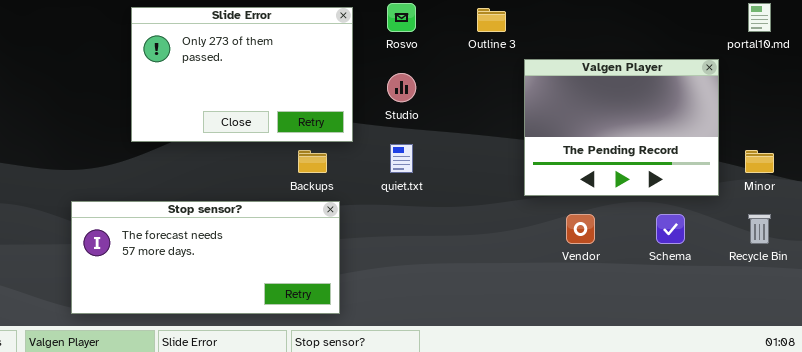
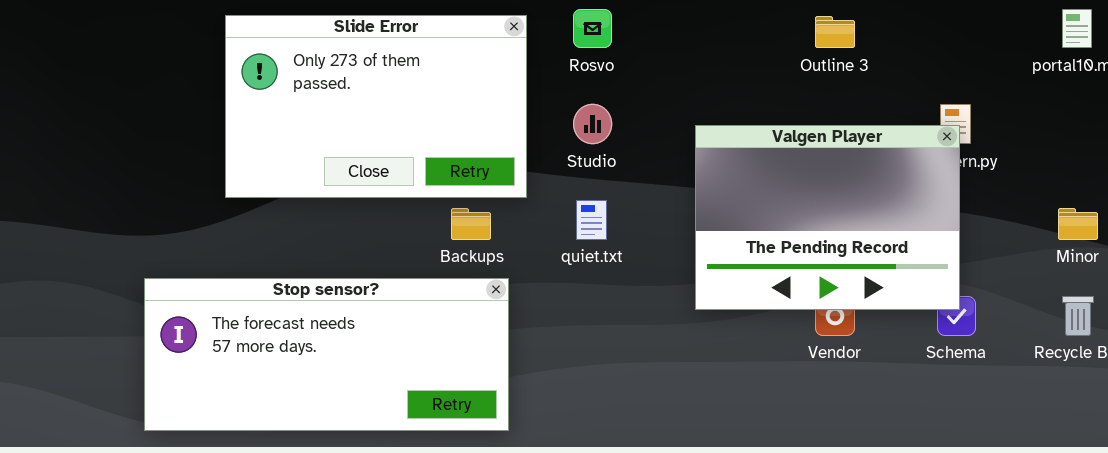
Outline 3: [477,8,506,32] -> [815,16,855,48], moved
Valgen Player: [524,59,719,196] -> [695,125,960,310], moved

